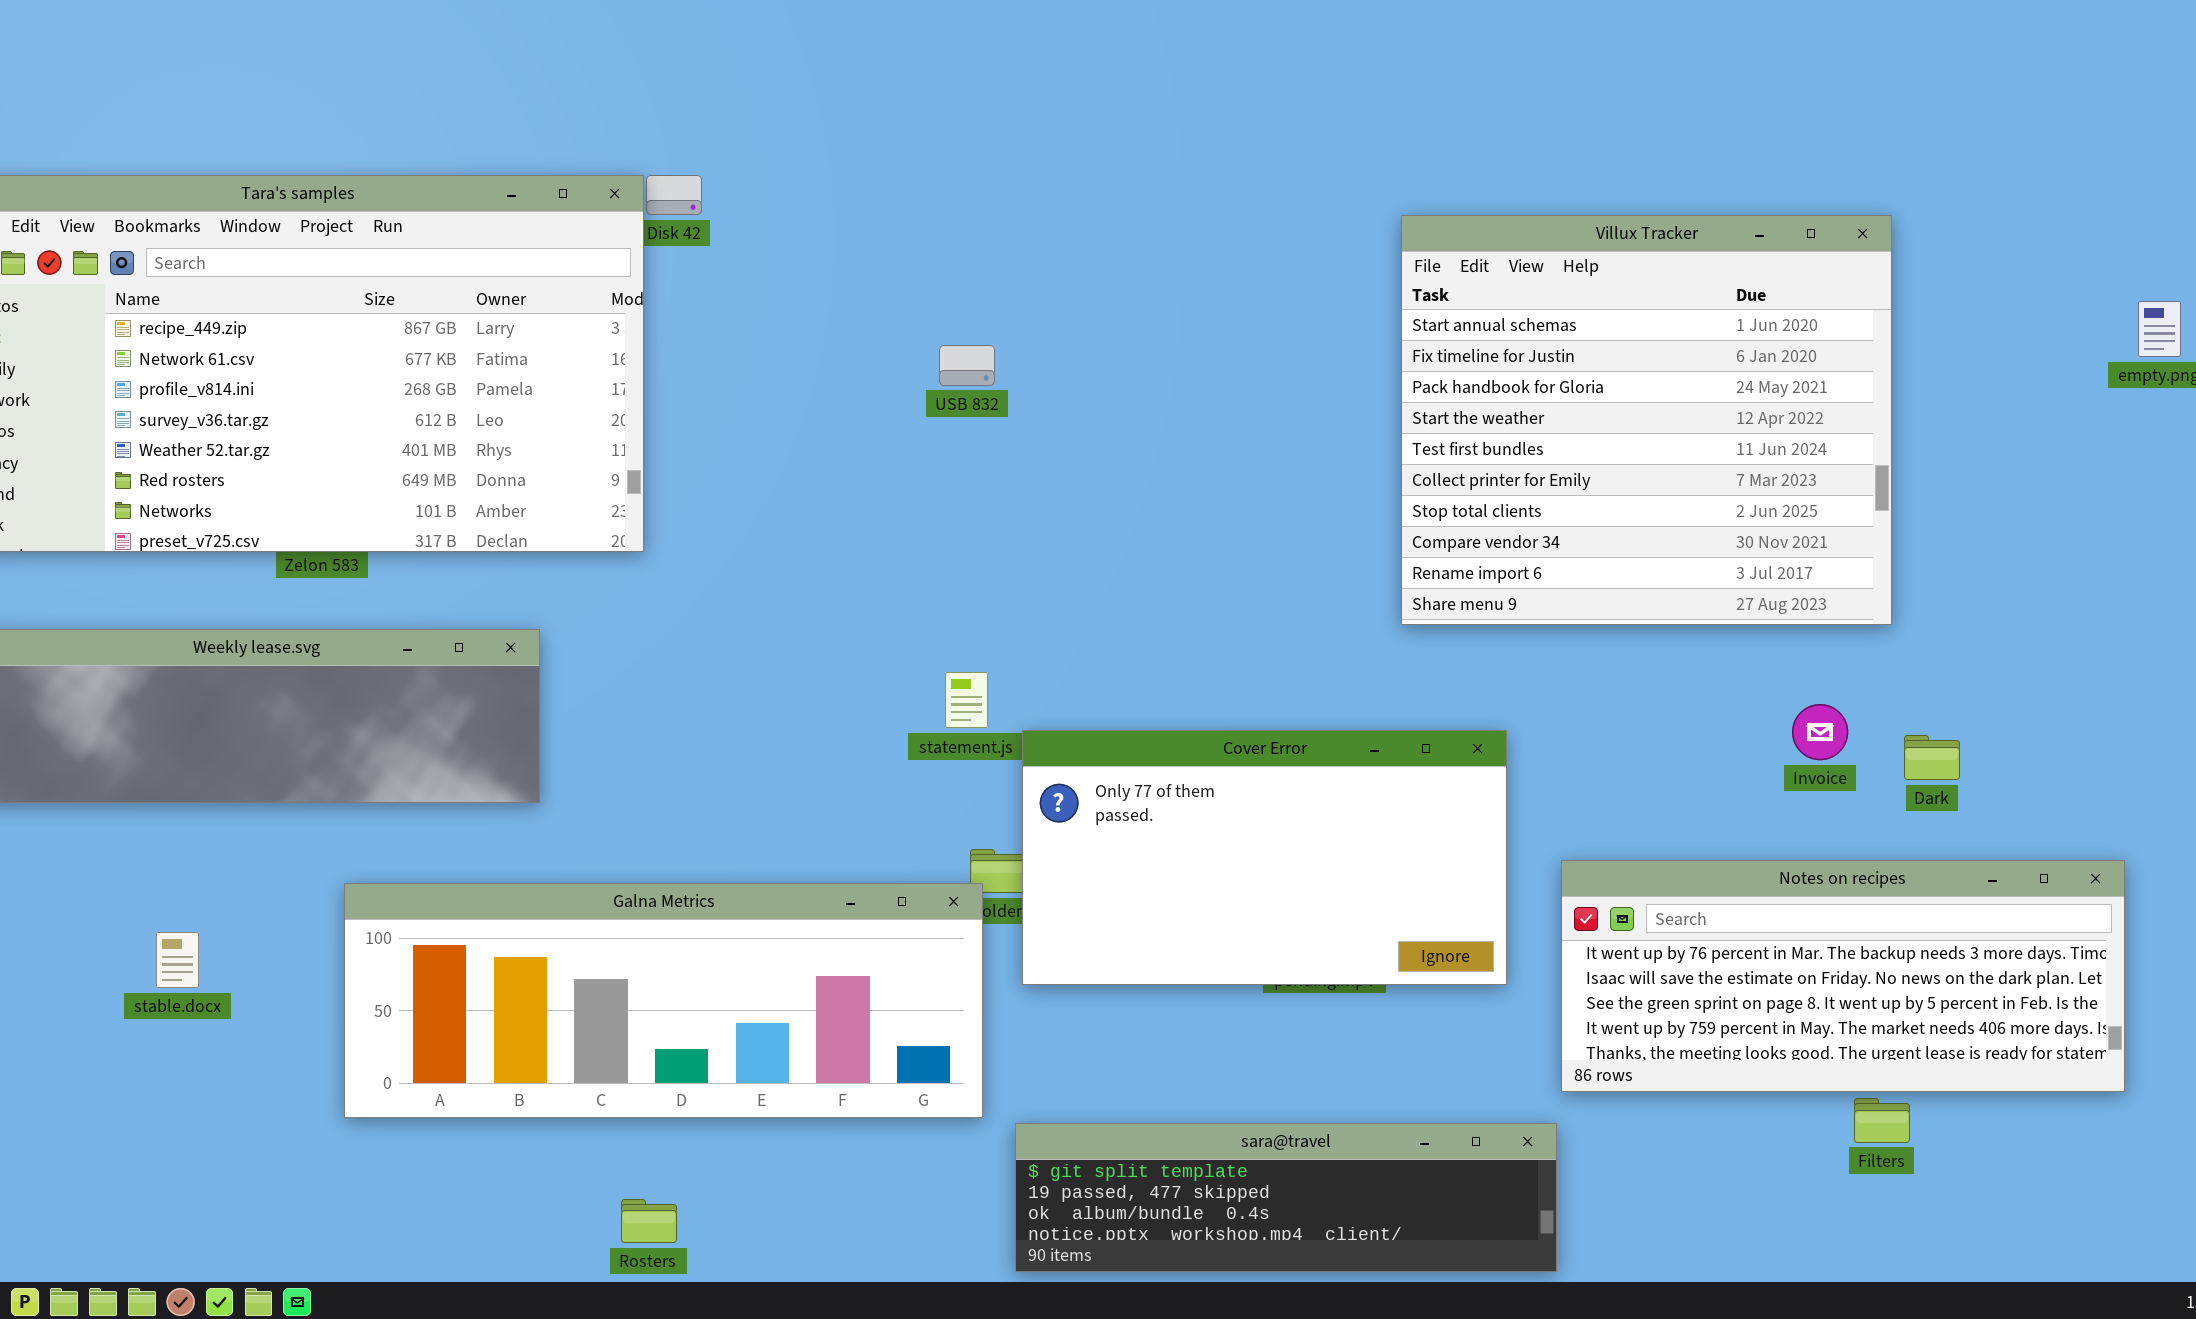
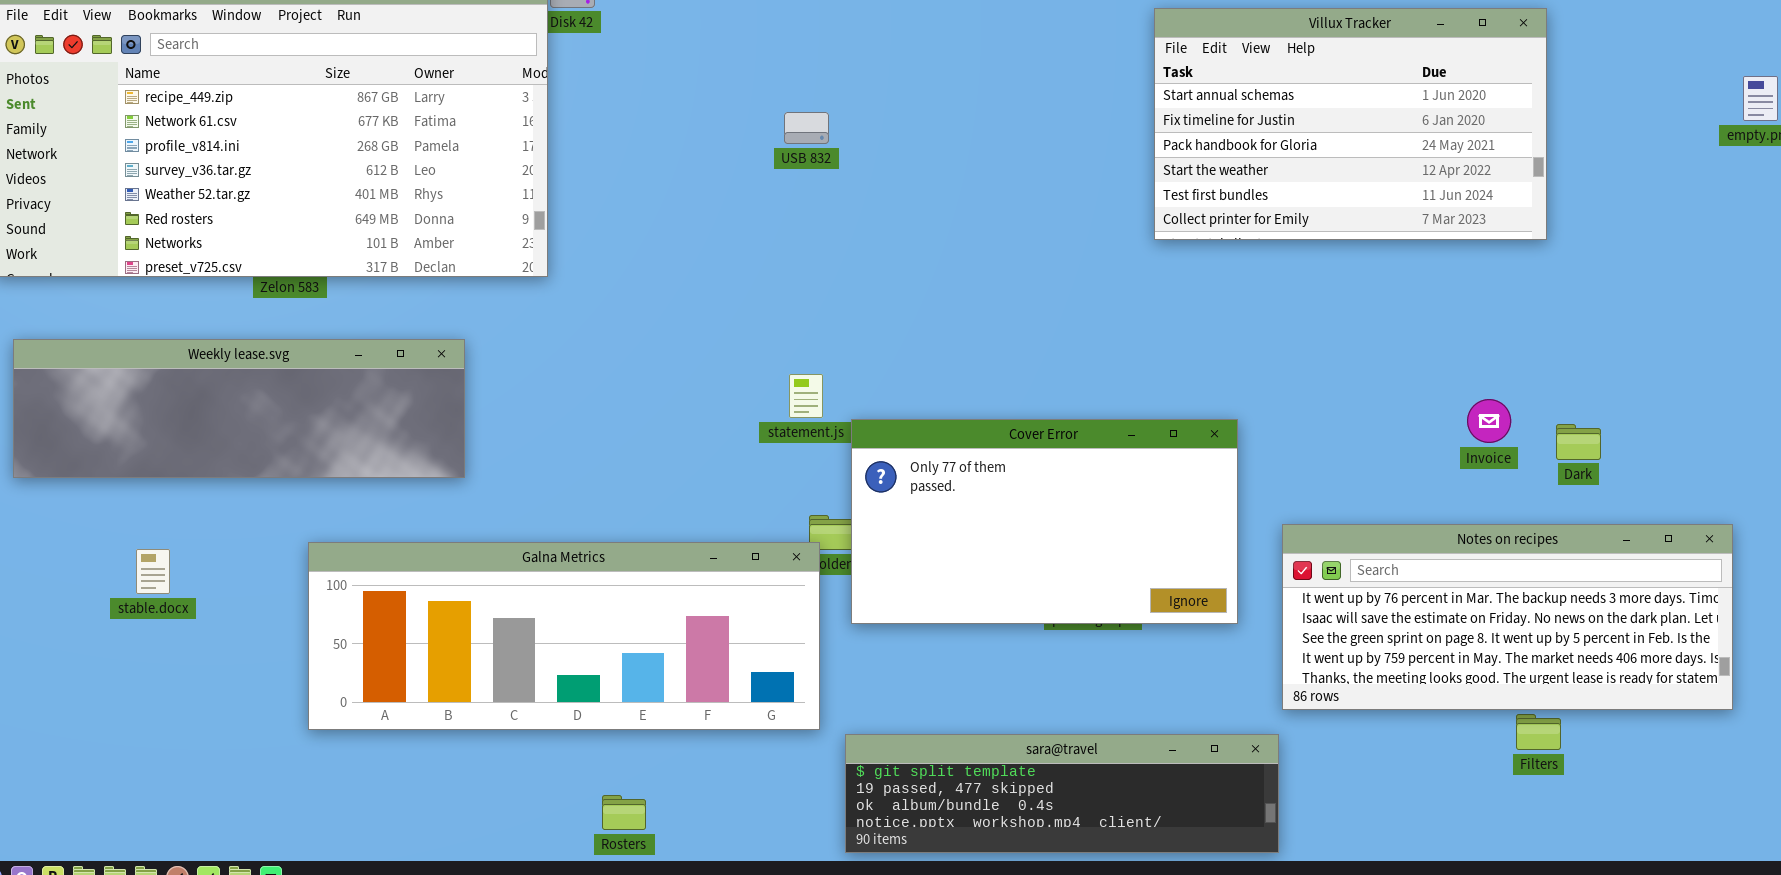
Villux Tracker: [1401,215,1892,625] -> [1154,8,1547,240], resized
stable.docx: [156,932,199,988] -> [136,549,170,594], moved
Rosters: [621,1199,677,1243] -> [602,795,646,830], moved

